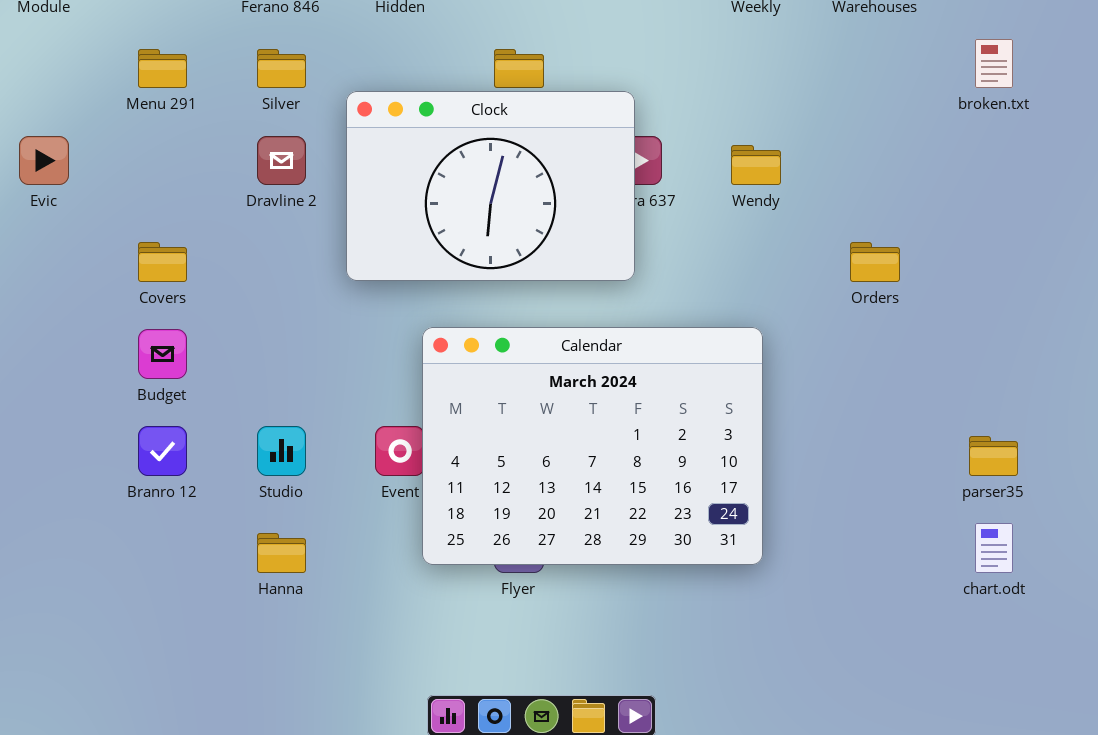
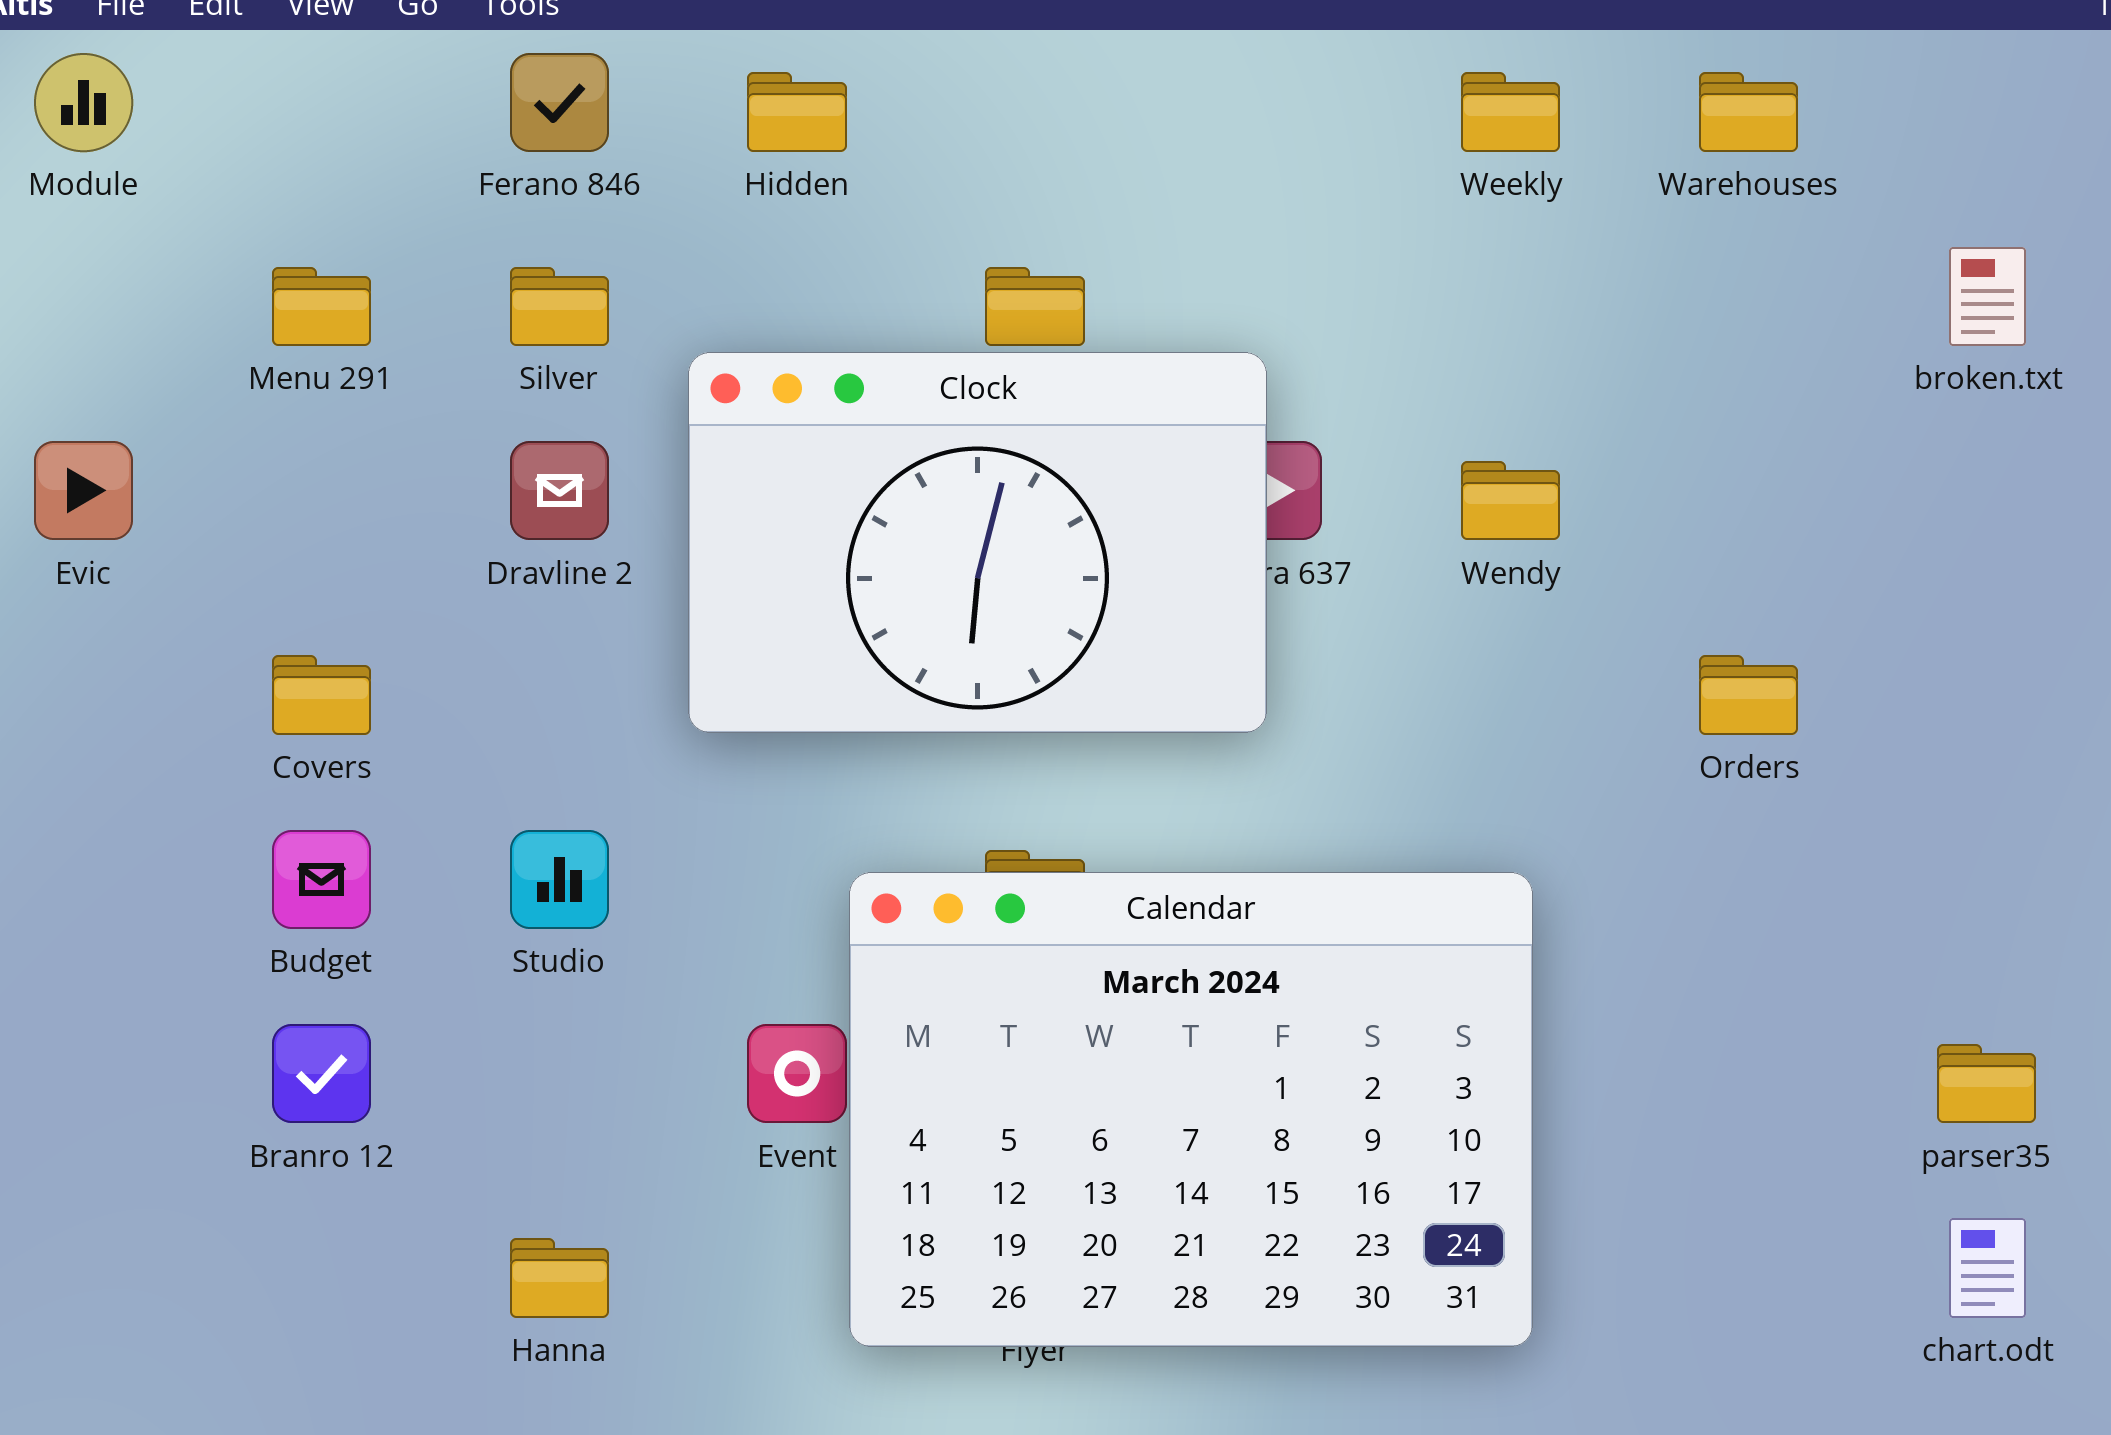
Calendar: [422,327,763,565] -> [849,872,1533,1347], moved
Studio: [257,426,306,476] -> [510,830,609,929], moved

